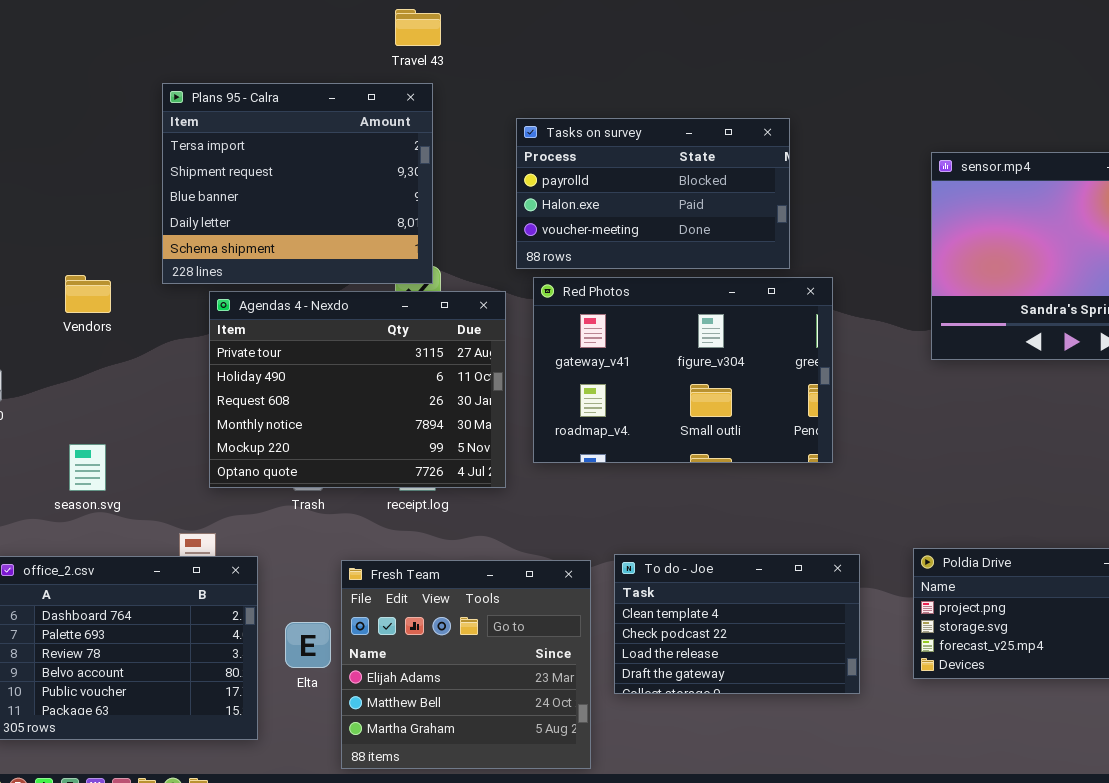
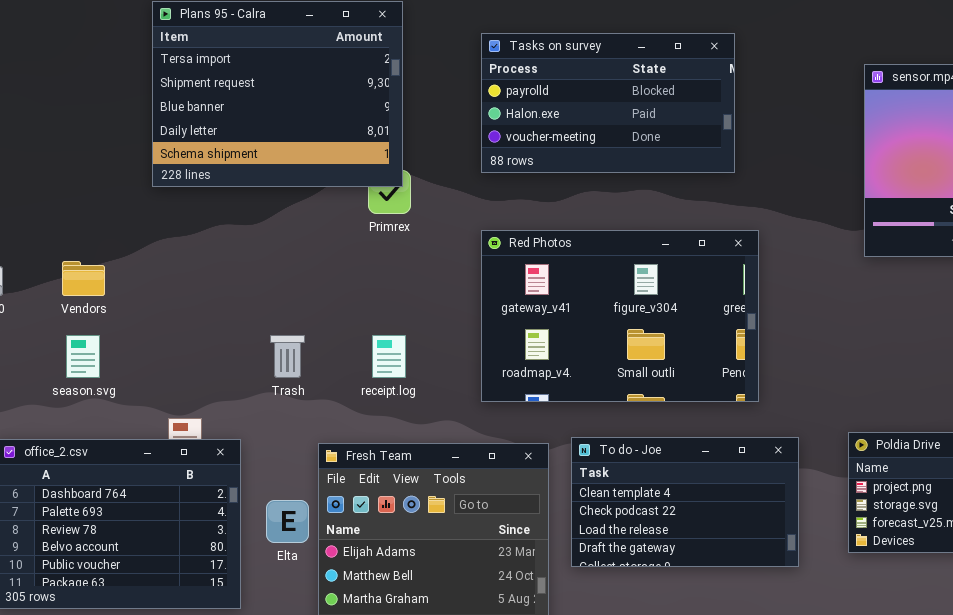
Vendors: [65,275,111,313] -> [62,261,105,296], moved
Red Photos: [533,277,833,463] -> [481,230,759,402], moved
Agendas 4 - Nexdo: [209,291,506,488] -> none, closed

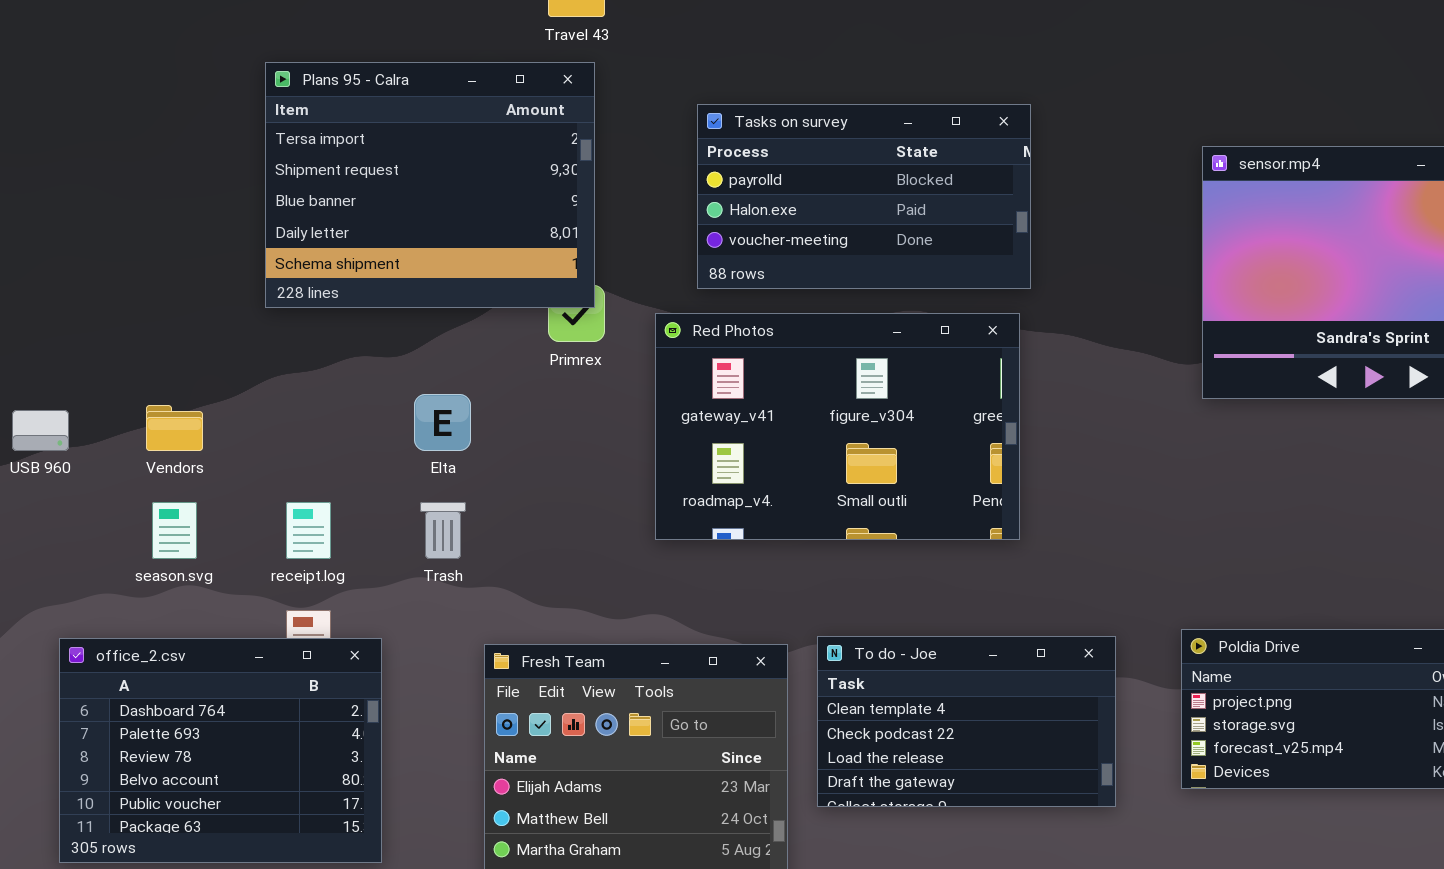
Red Photos: [481,230,759,402] -> [655,313,1020,540], moved
receipt.log: [372,335,406,378] -> [286,502,331,559], moved
Elta: [266,500,309,543] -> [414,394,471,451], moved

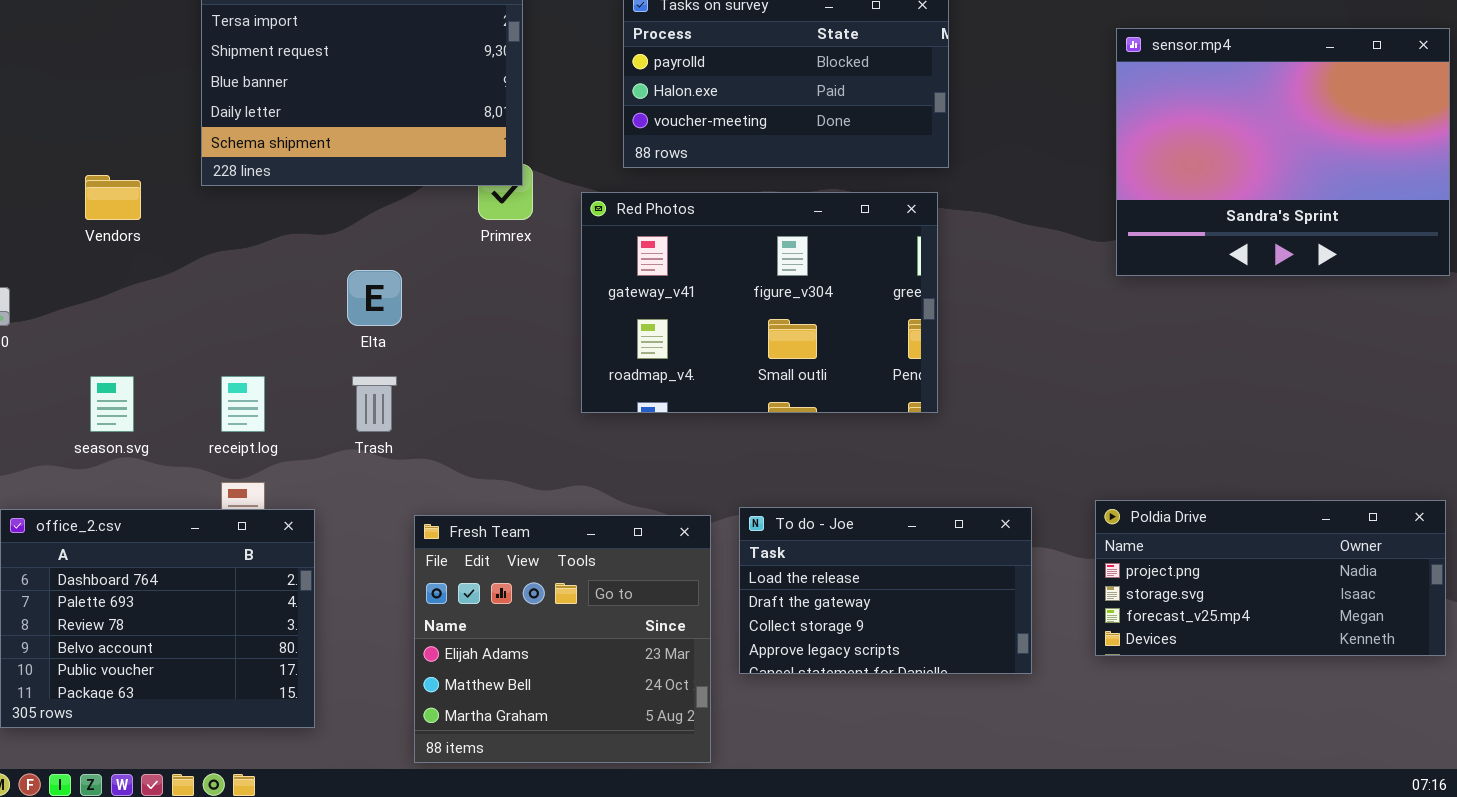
Vendors: [146,405,203,451] -> [85,175,141,220], moved
To do - Joe: [817,636,1116,807] -> [739,507,1032,674], scrolled down 2 rows

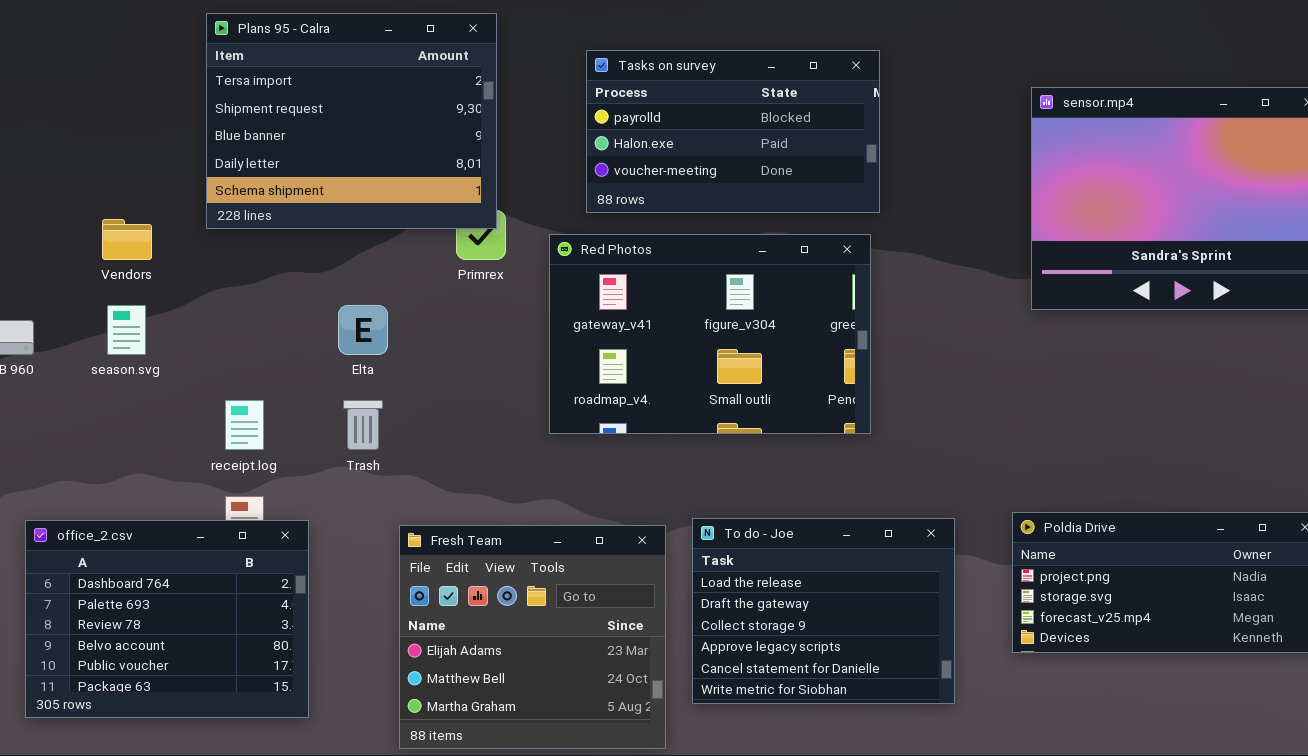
season.svg: [90,376,134,432] -> [107,305,146,355], moved
To do - Joe: [739,507,1032,674] -> [692,518,955,704], resized

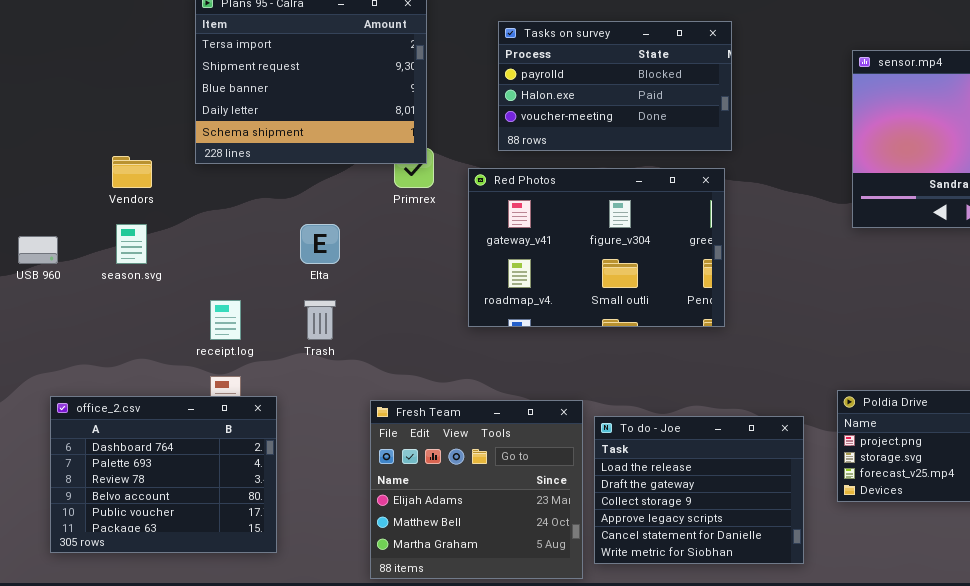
To do - Joe: [692,518,955,704] -> [594,416,804,564], moved
Fresh Team: [399,525,666,749] -> [370,400,583,579], moved

